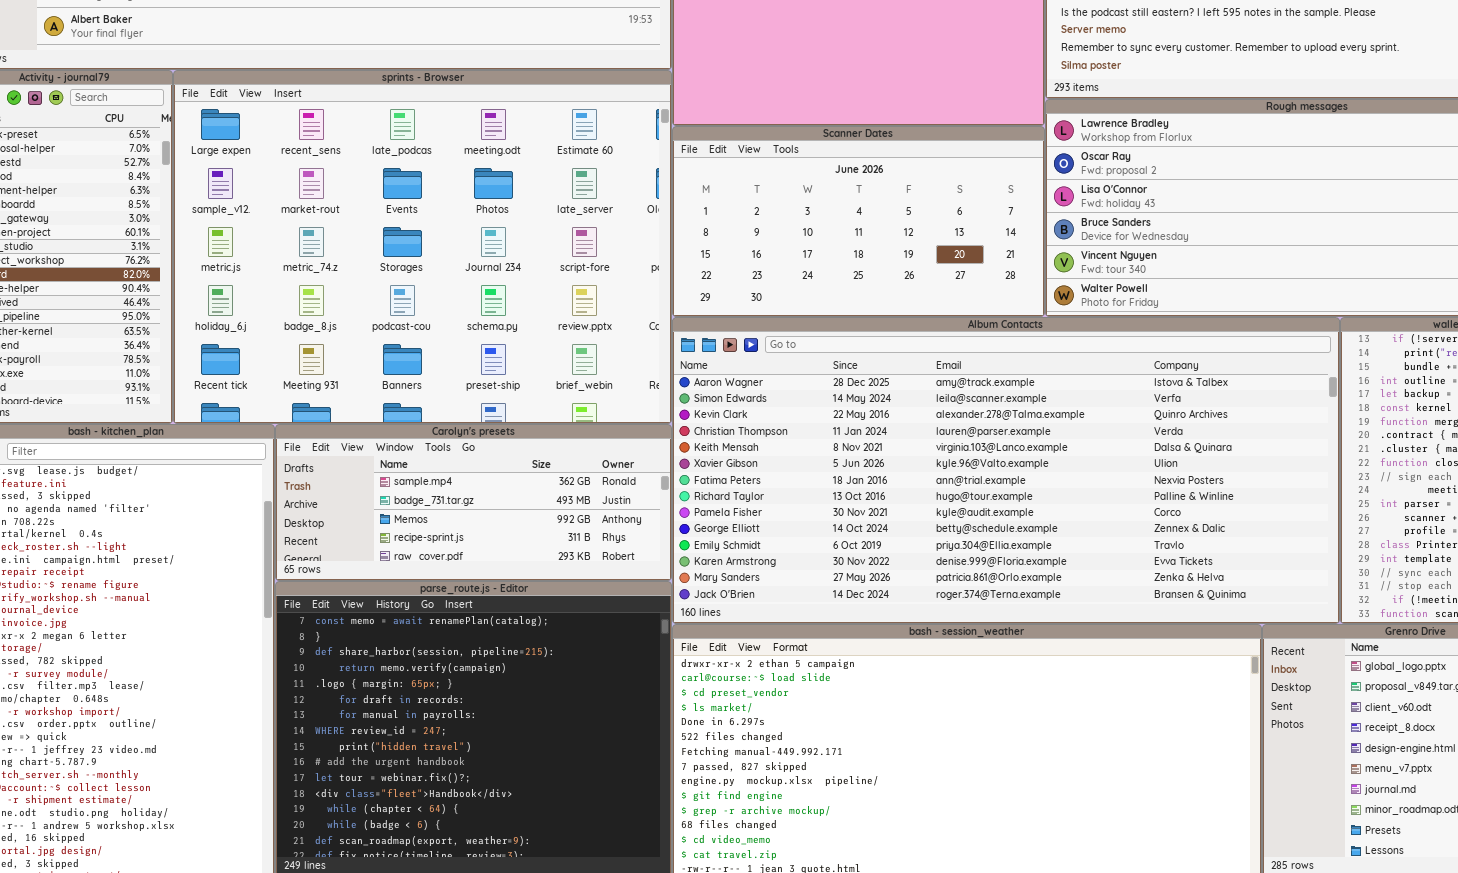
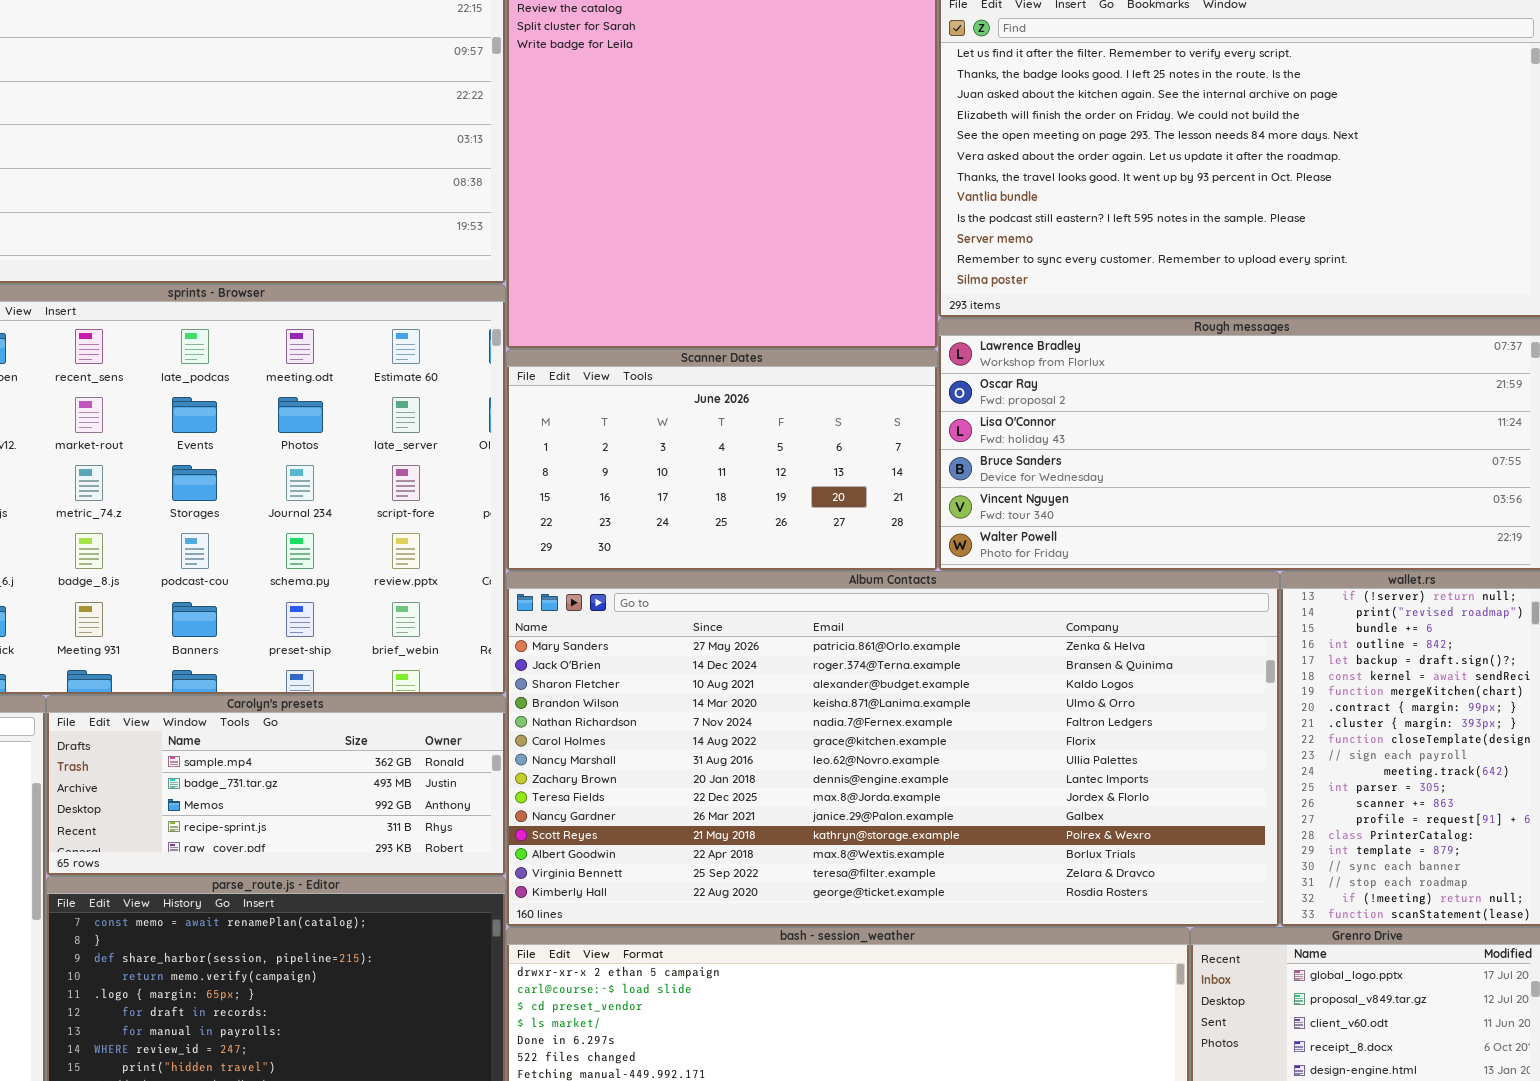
Album Contacts: [672,317,1340,624] -> [506,571,1280,927], scrolled down 12 rows

